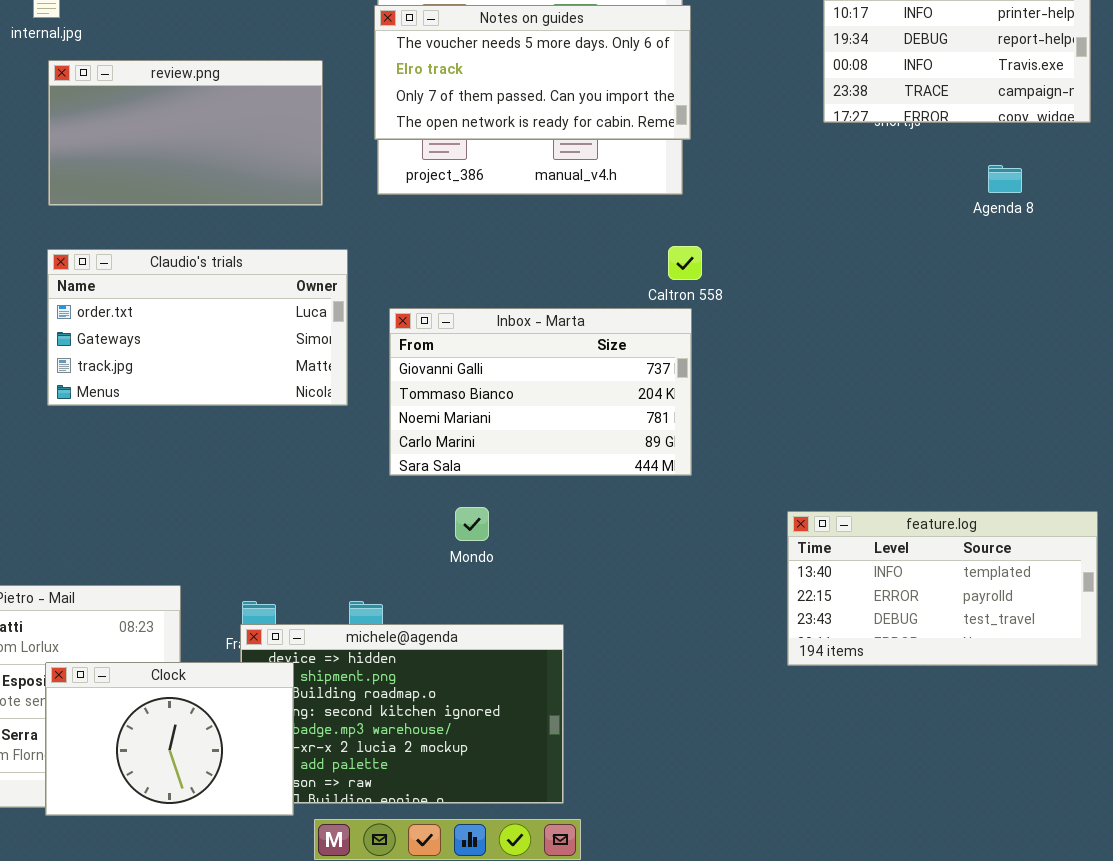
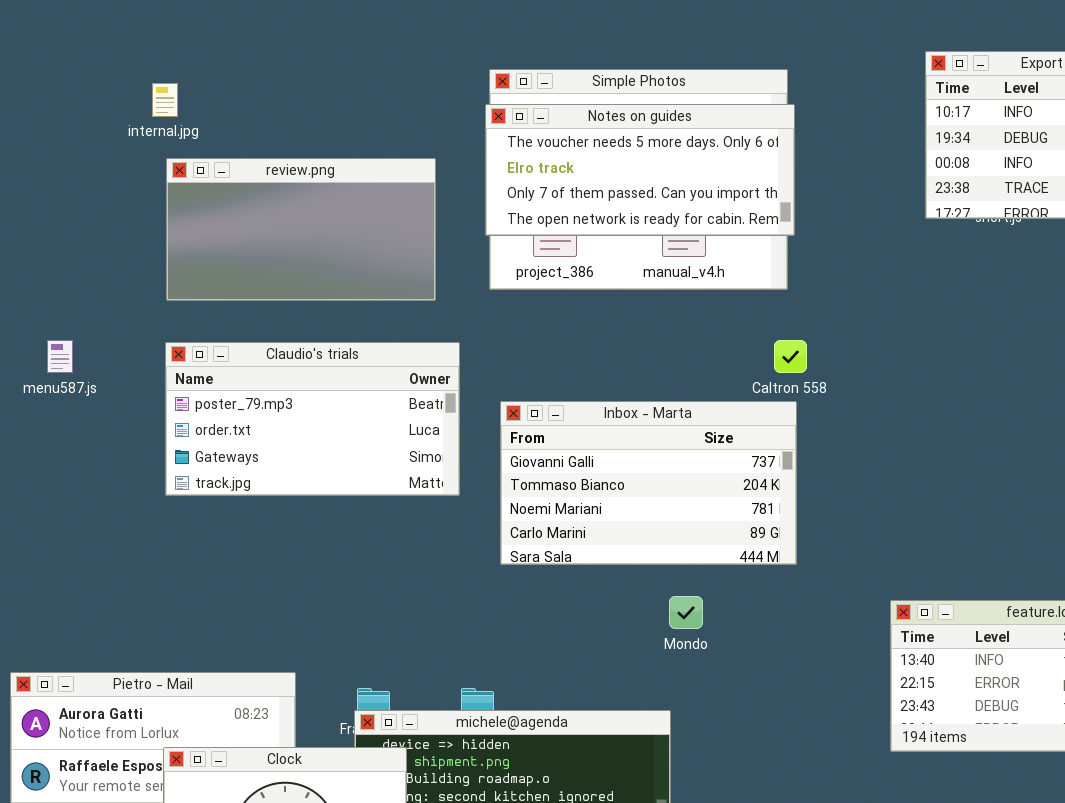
Claudio's trials: [47,249,348,406] -> [165,342,460,496], scrolled up 1 row
Mondo: [455,507,489,541] -> [669,596,703,629], moved

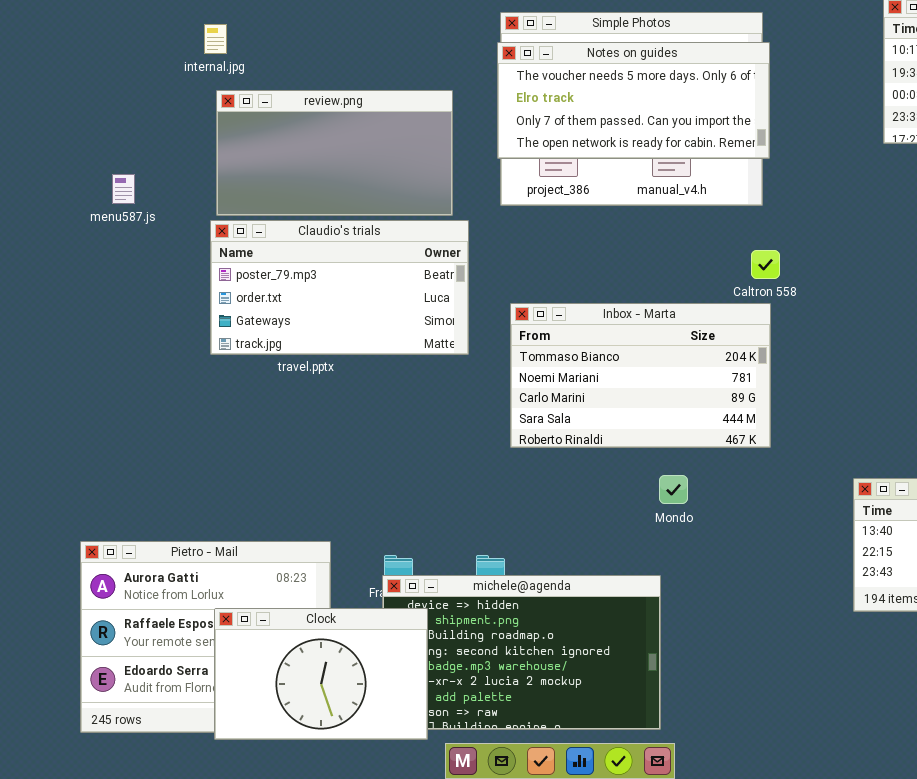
menu587.js: [47,340,73,373] -> [112,174,135,204], moved
Claudio's trials: [165,342,460,496] -> [210,220,469,355], moved
Inbox - Marta: [500,401,797,565] -> [510,303,771,448], scrolled down 1 row

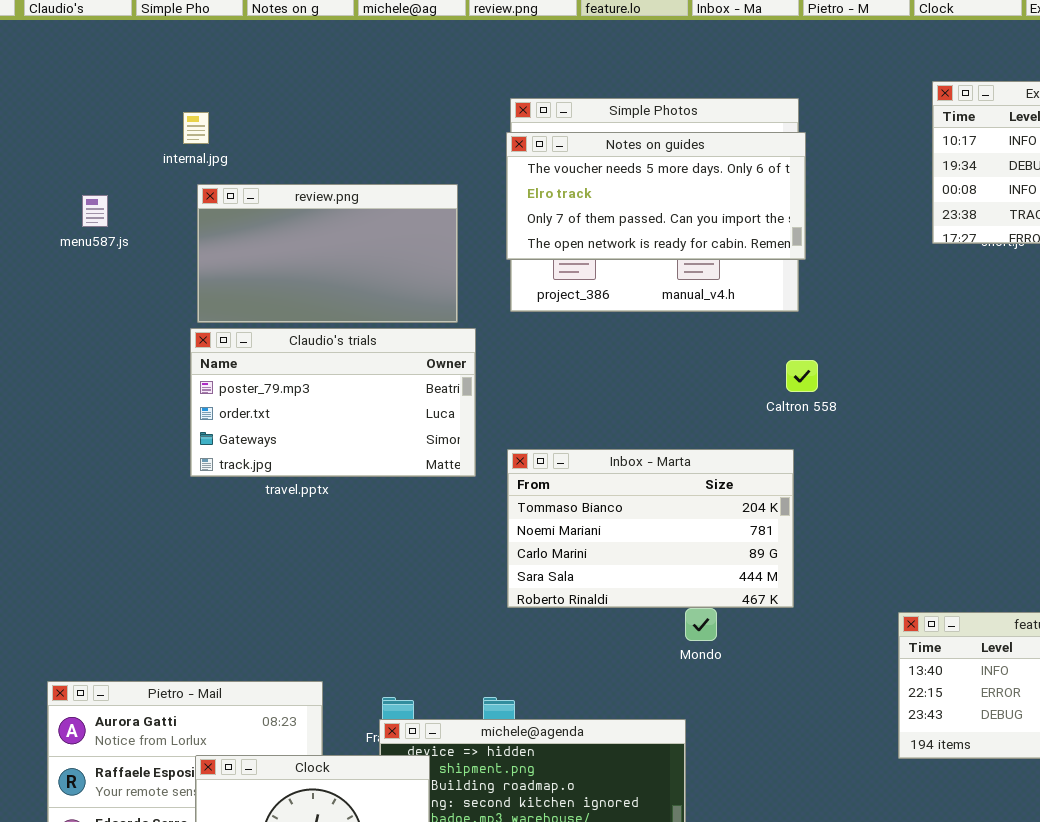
menu587.js: [112,174,135,204] -> [82,195,108,227], moved
Inbox - Marta: [510,303,771,448] -> [507,449,794,608], moved

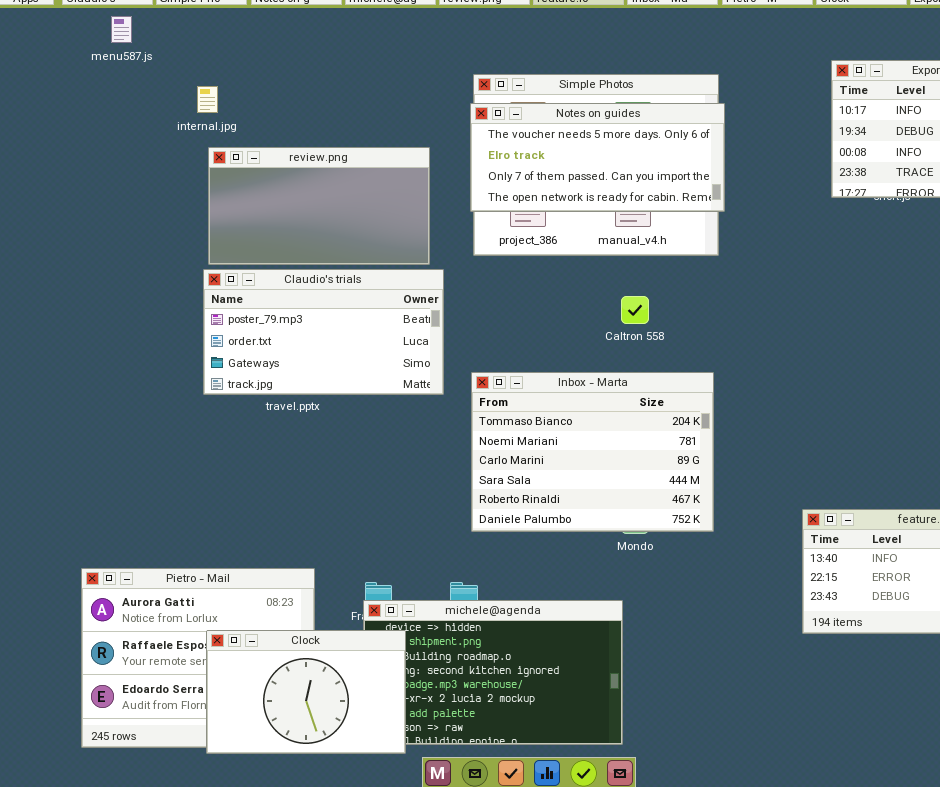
menu587.js: [82,195,108,227] -> [111,16,132,43], moved
Caltron 558: [786,360,818,392] -> [621,296,649,324], moved
Inbox - Marta: [507,449,794,608] -> [471,372,714,532], resized

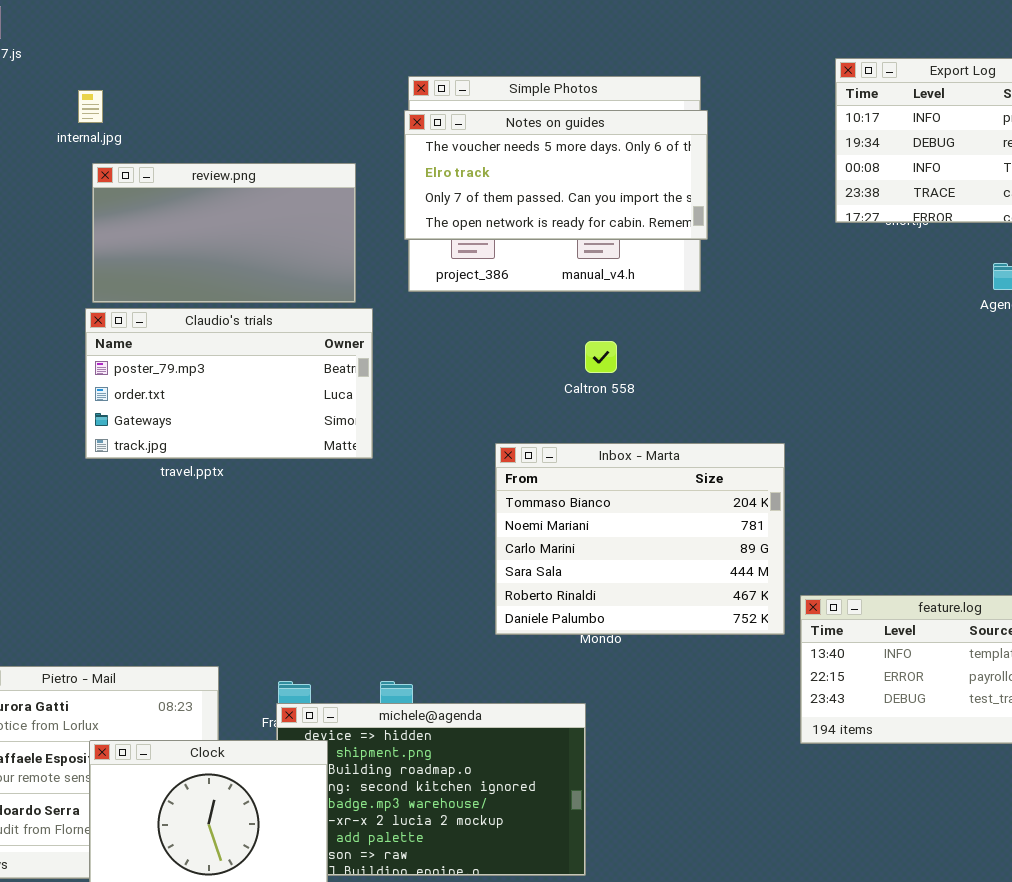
Inbox - Marta: [471,372,714,532] -> [495,443,785,635], moved

